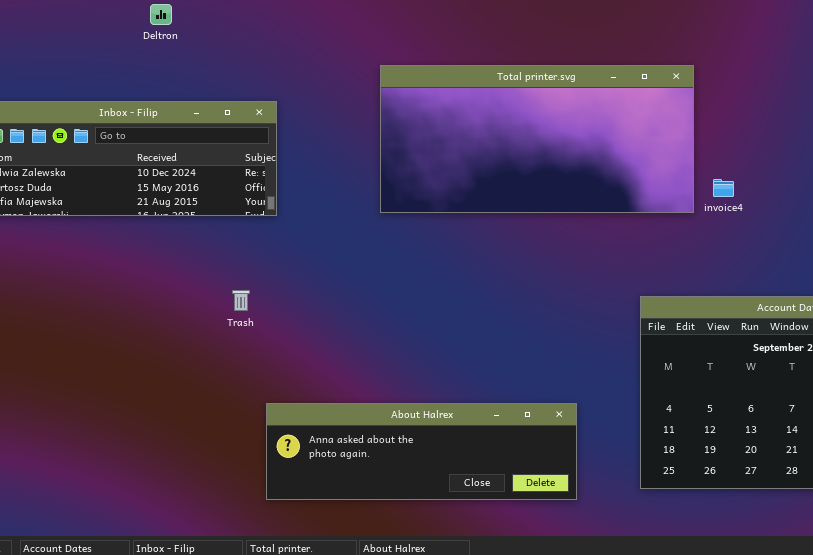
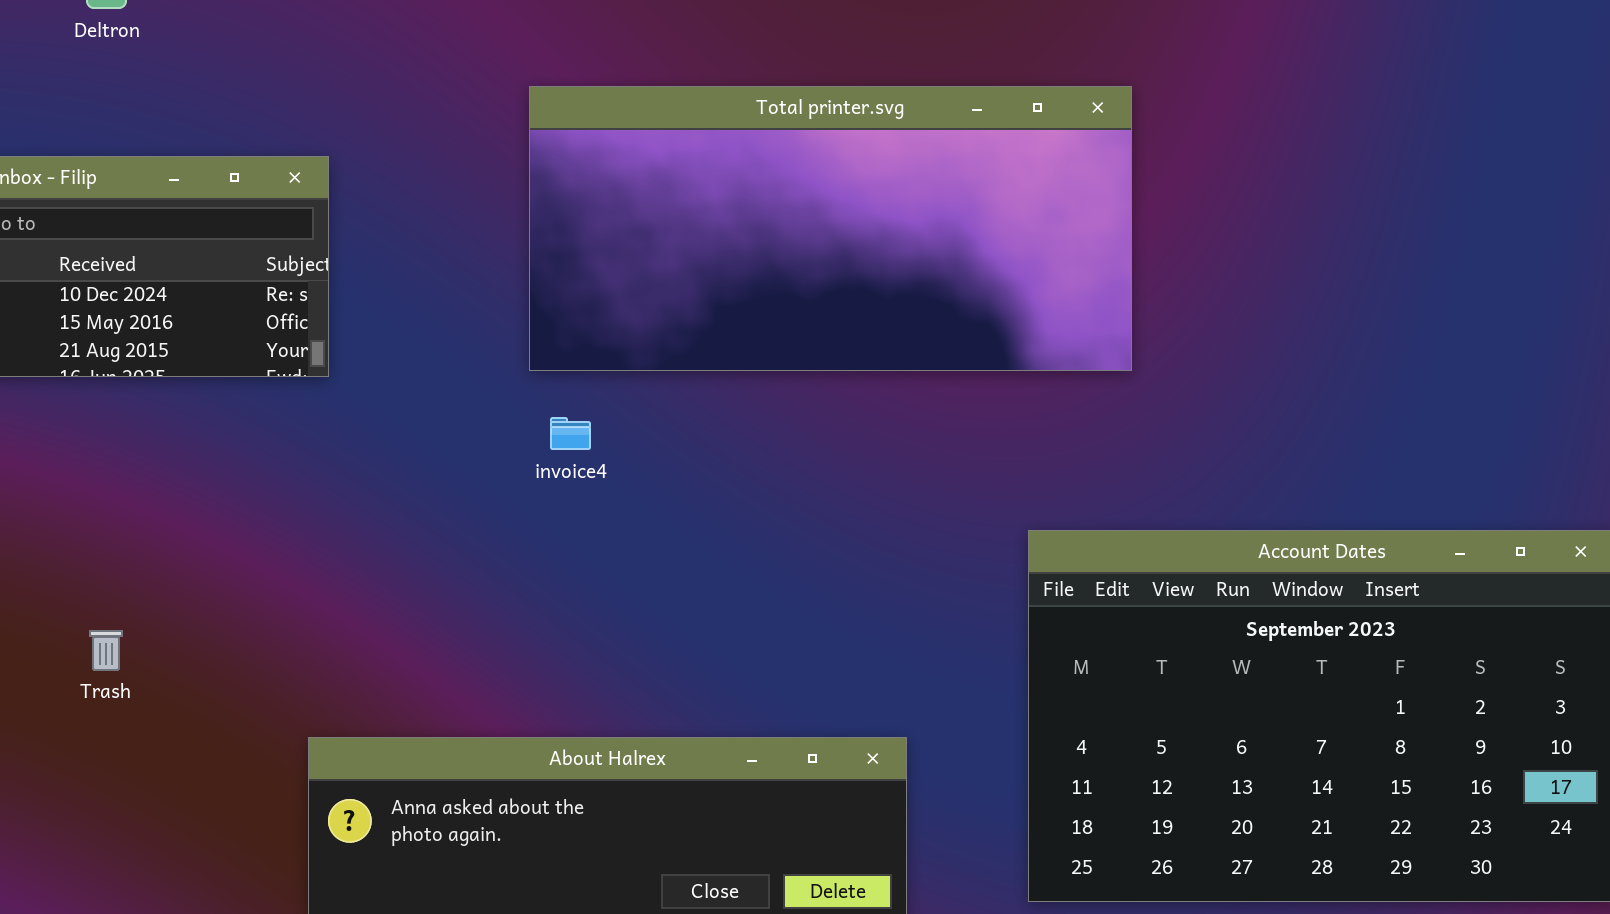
invoice4: [713,179,734,197] -> [550,417,591,450], moved
Trash: [232,290,250,311] -> [89,630,123,671], moved

